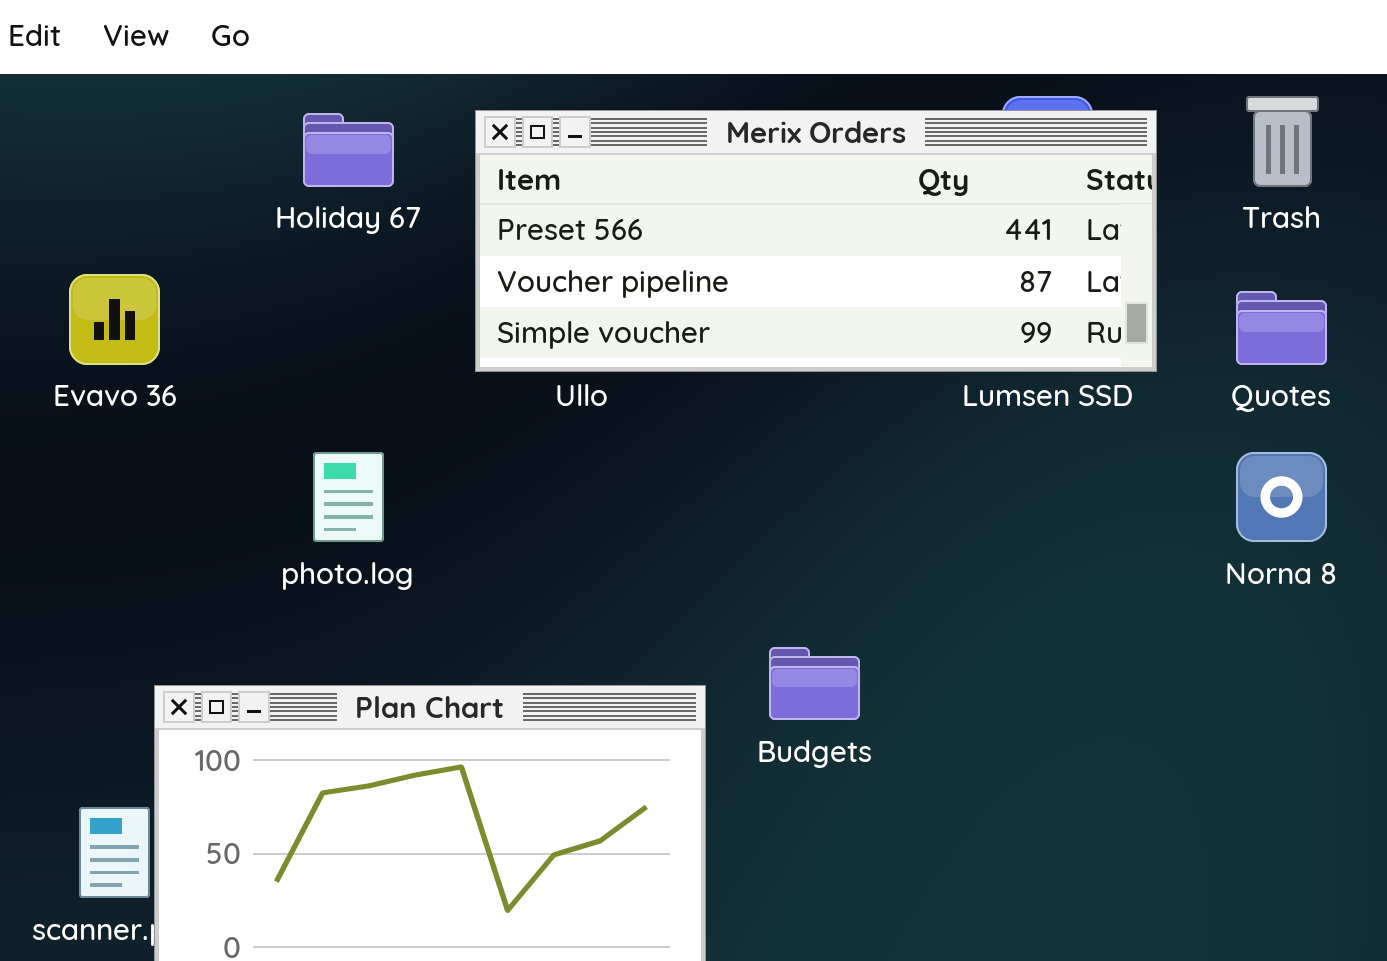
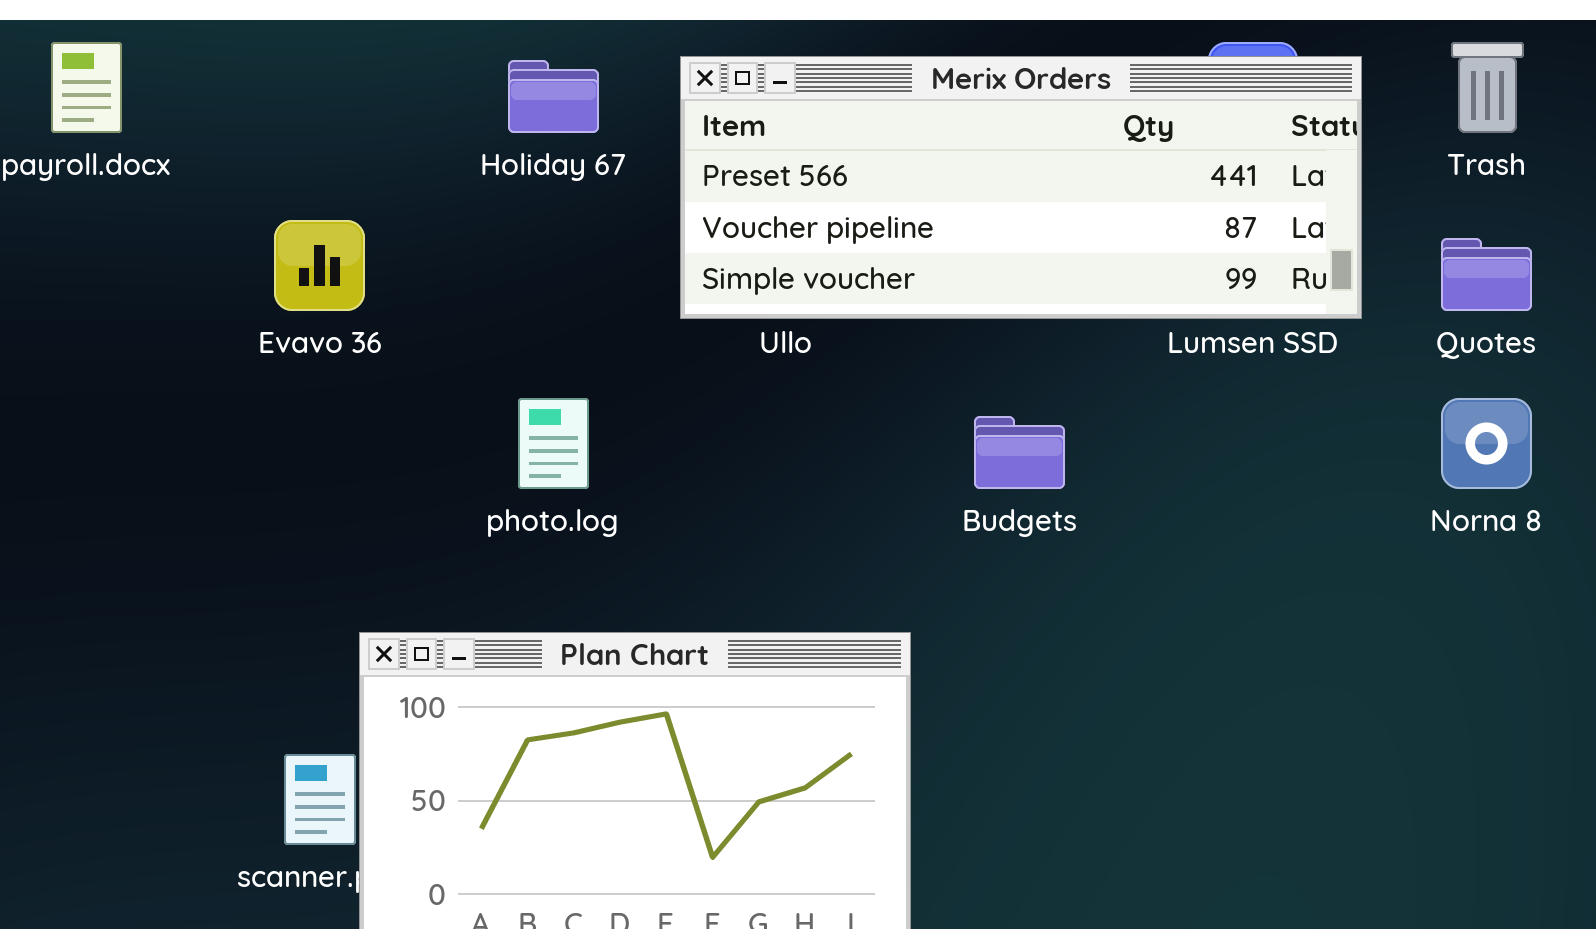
Budgets: [769,647,860,720] -> [974,416,1065,489], moved

